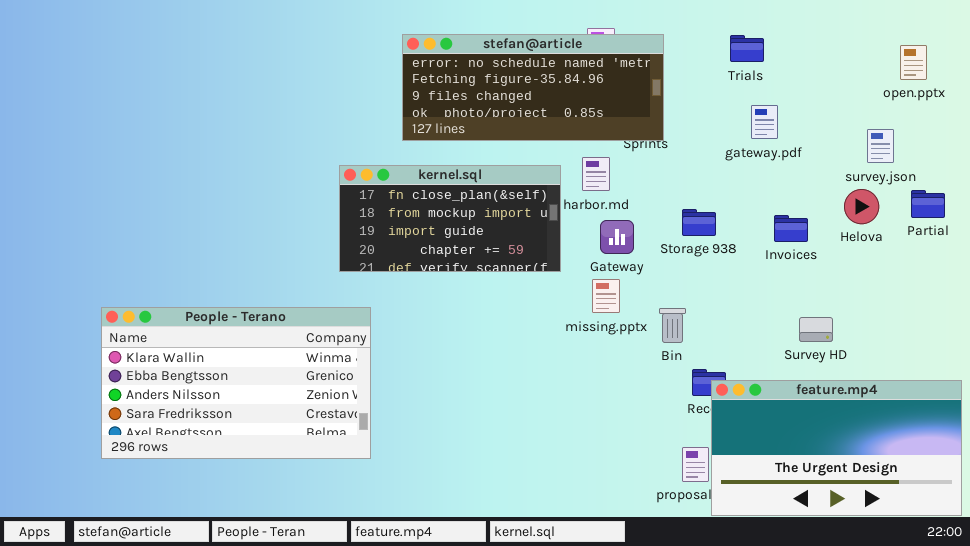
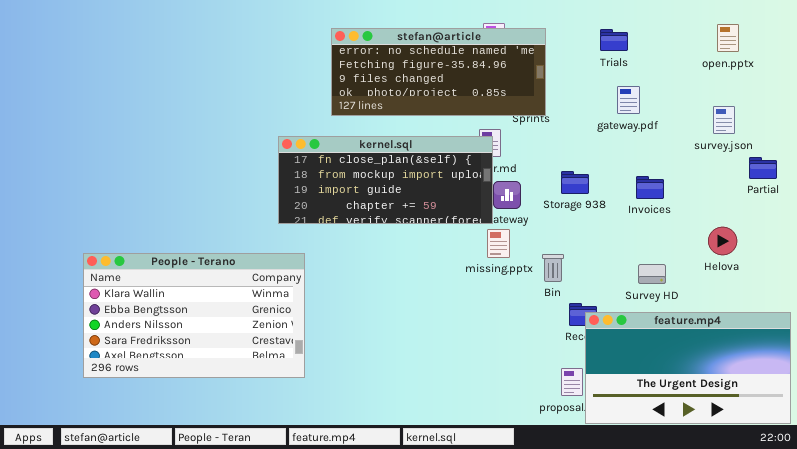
open.pptx: [900,45,927,80] -> [717,24,739,52], moved
kernel.sql: [339,165,561,272] -> [278,136,493,224], resized
Helova: [844,189,879,224] -> [708,227,737,255], moved
Survey HD: [799,317,833,342] -> [638,264,666,284], moved

